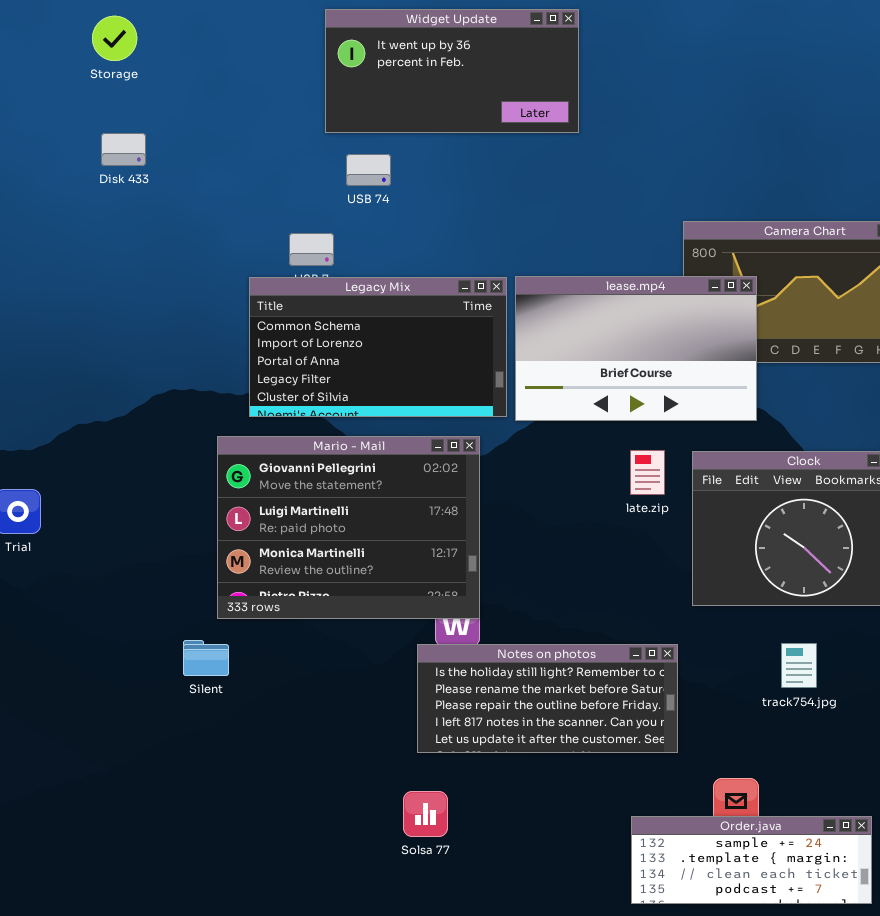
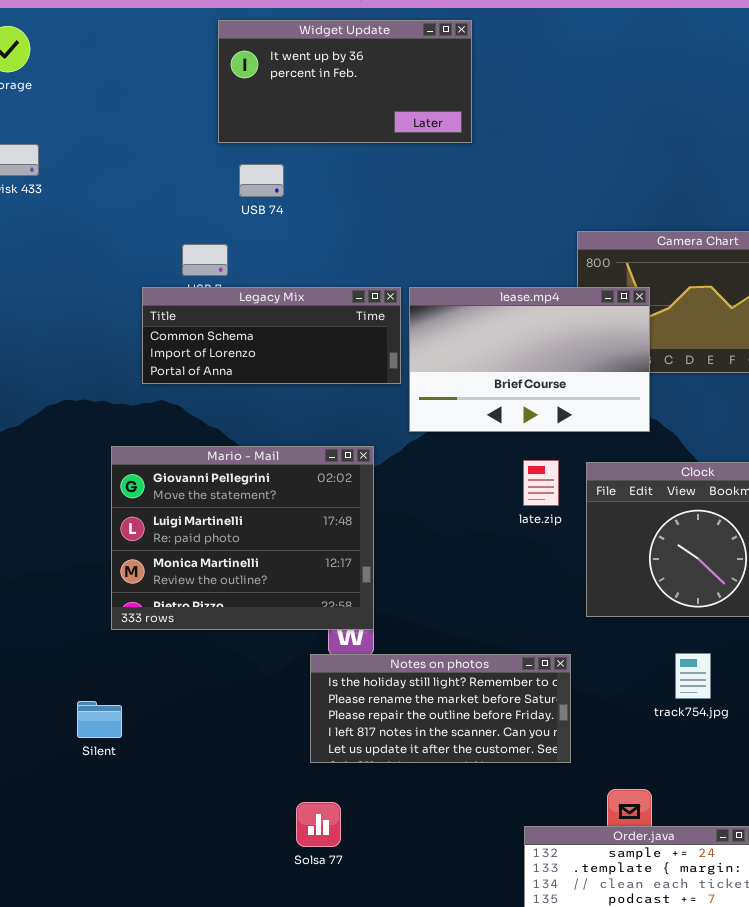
Legacy Mix: [249,277,507,417] -> [142,287,401,384], resized
Silent: [183,640,229,676] -> [77,701,122,738], moved

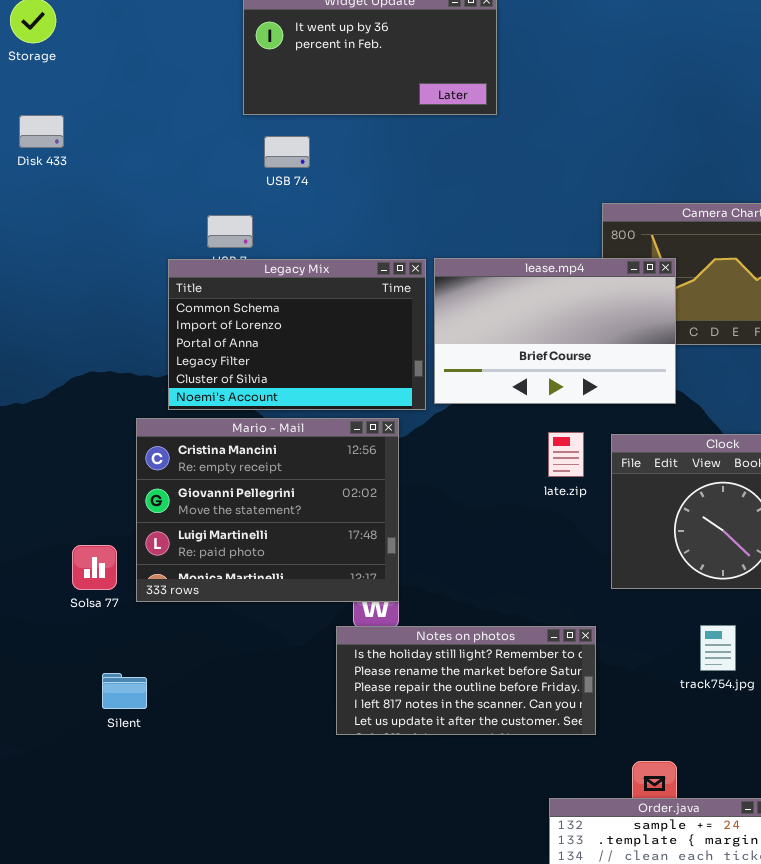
Legacy Mix: [142,287,401,384] -> [168,259,426,410], resized
Mario - Mail: [111,446,374,630] -> [136,418,399,602], scrolled up 1 row
Solsa 77: [296,802,341,847] -> [72,545,117,590], moved

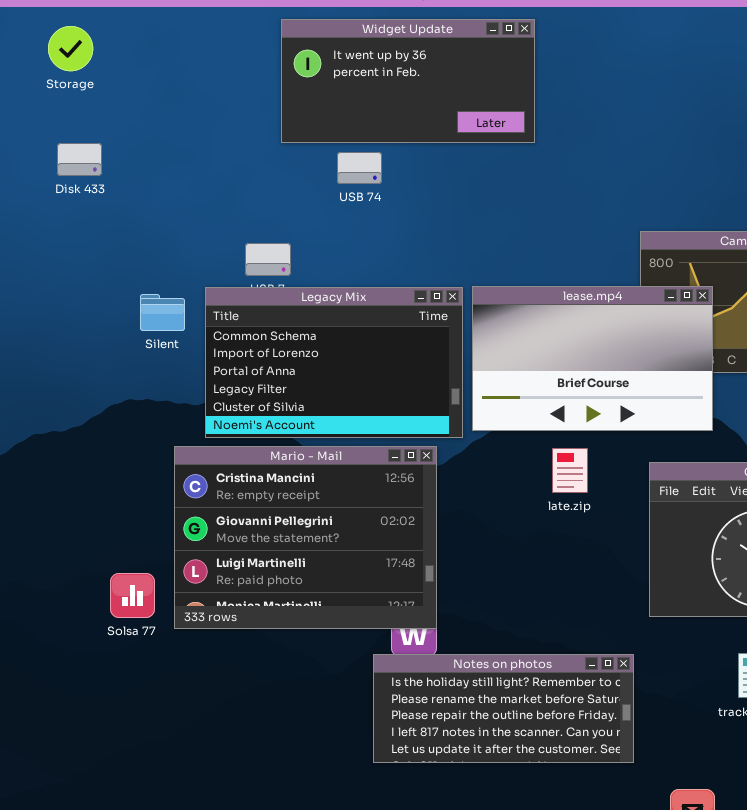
USB 74: [264,136,310,168] -> [337,152,382,184], moved
late.zip: [548,432,584,477] -> [552,448,588,493], moved
Silent: [102,673,147,709] -> [140,294,185,331], moved

